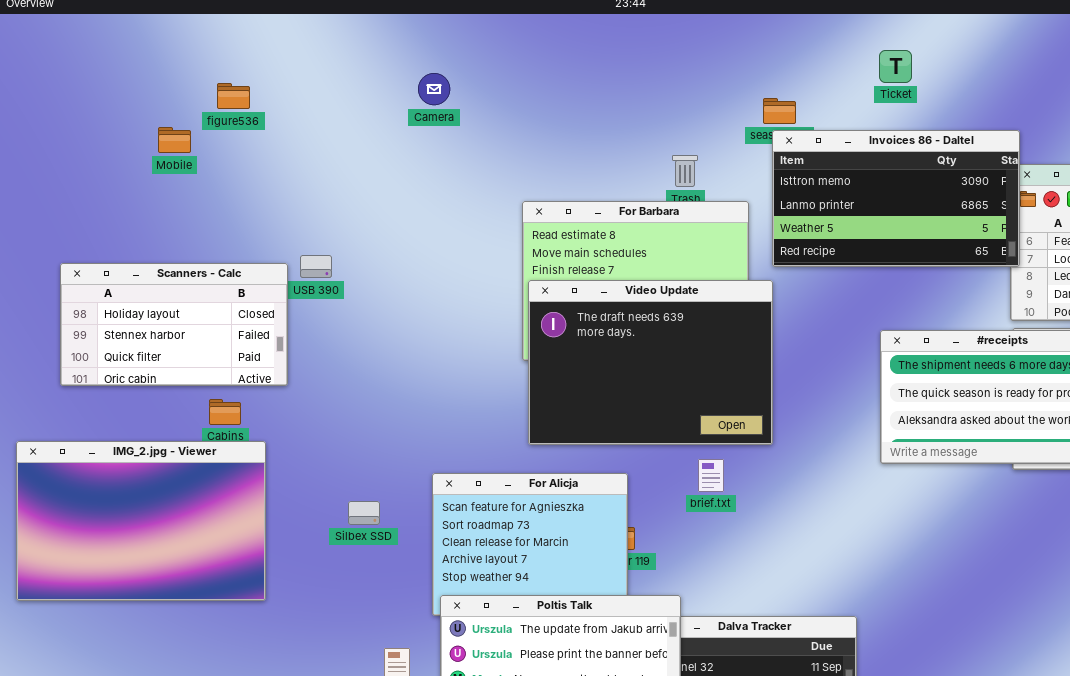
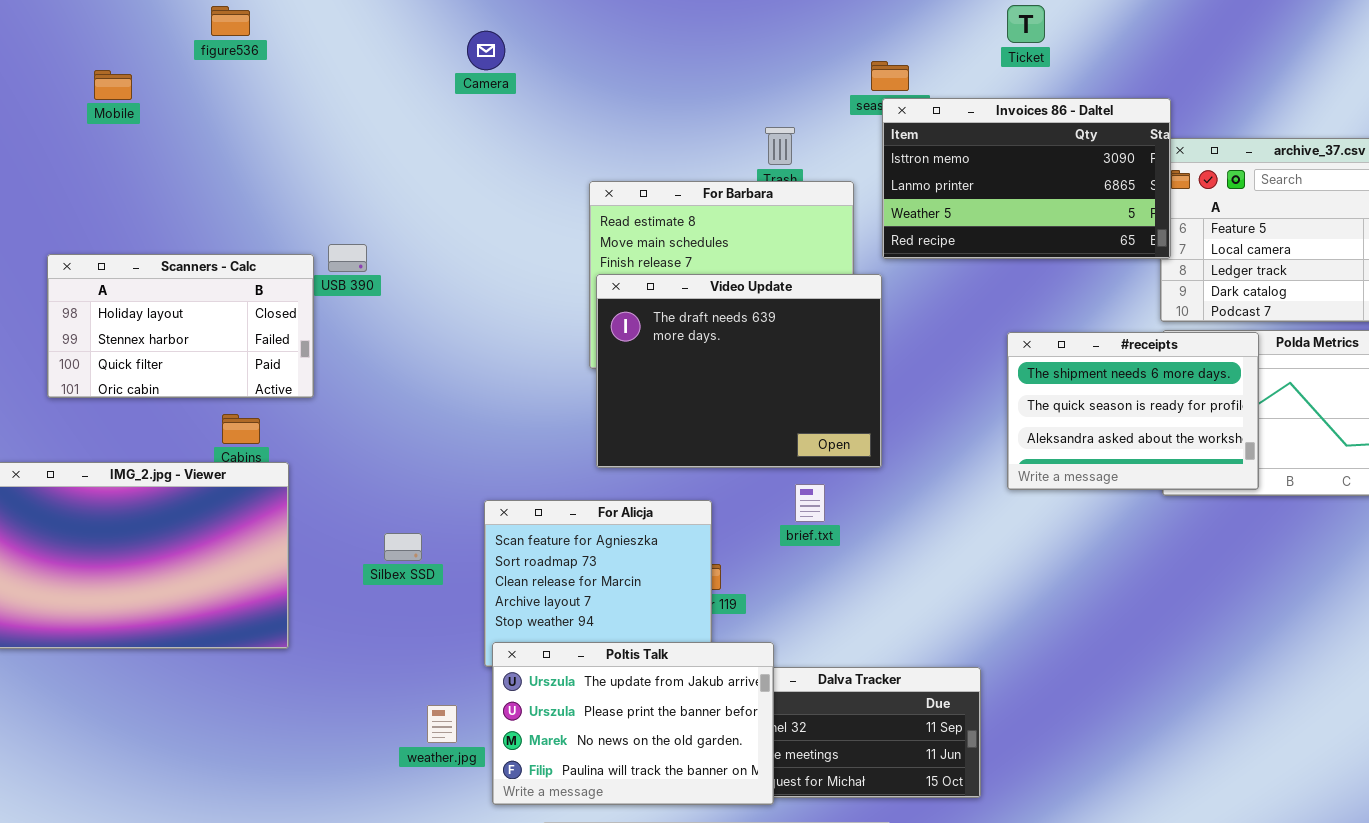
figure536: [217,83,250,109] -> [211,6,250,36], moved
Mobile: [158,127,191,153] -> [94,70,132,100], moved

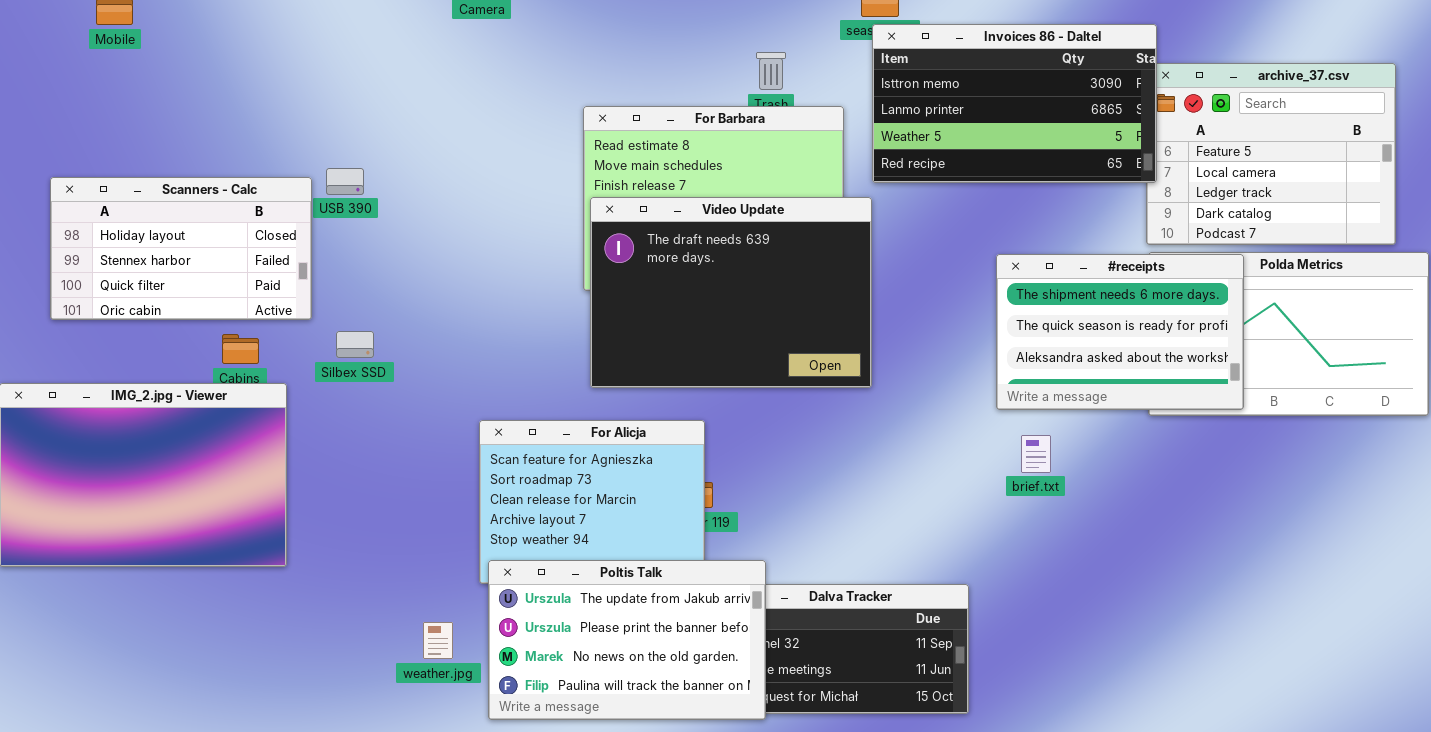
brief.txt: [795,484,825,522] -> [1021,435,1051,473], moved
Silbex SSD: [384,533,422,561] -> [336,331,374,358], moved

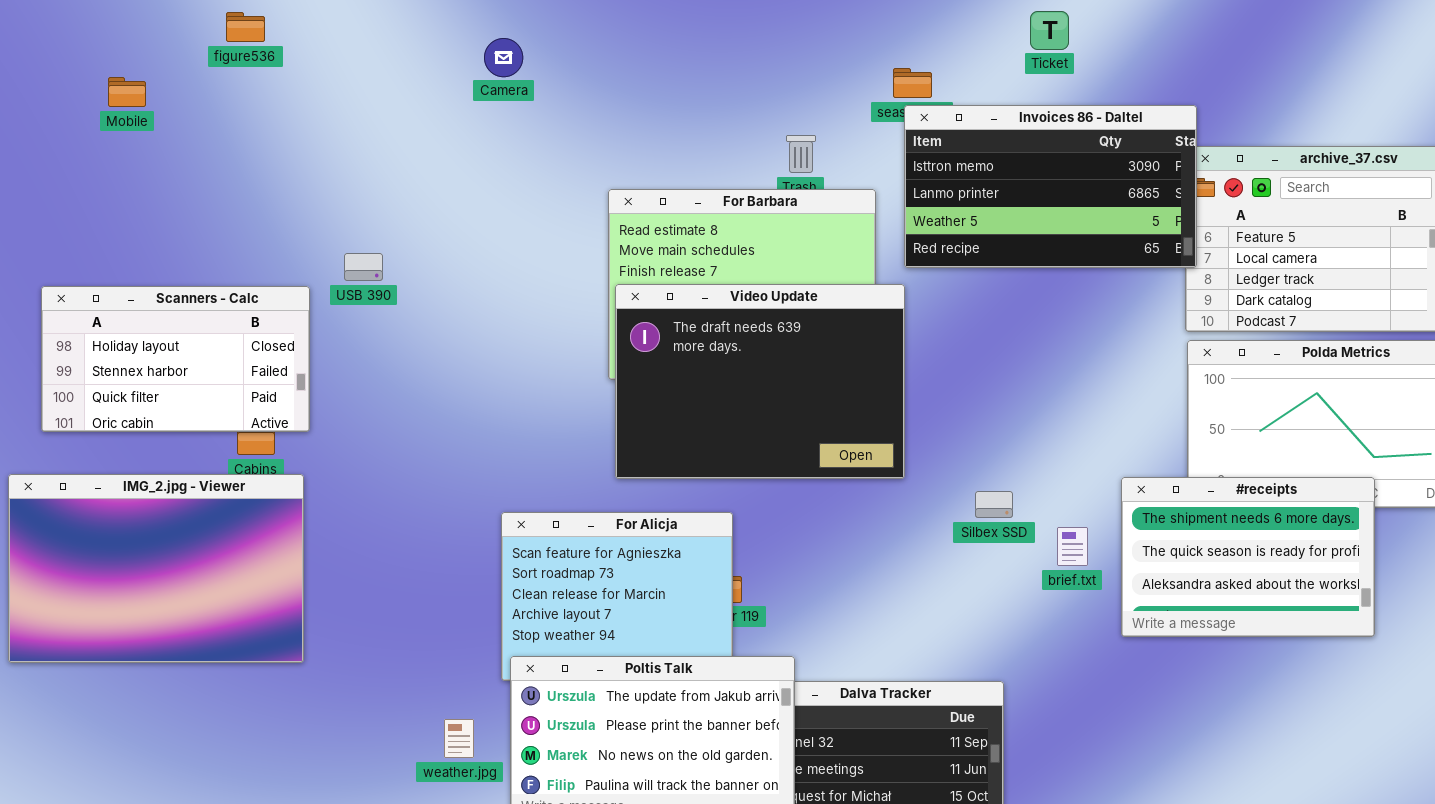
Scanners - Calc: [50,177,312,320] -> [41,286,310,432], moved
#receipts: [996,254,1244,410] -> [1121,477,1375,637], moved
Silbex SSD: [336,331,374,358] -> [975,491,1013,518], moved

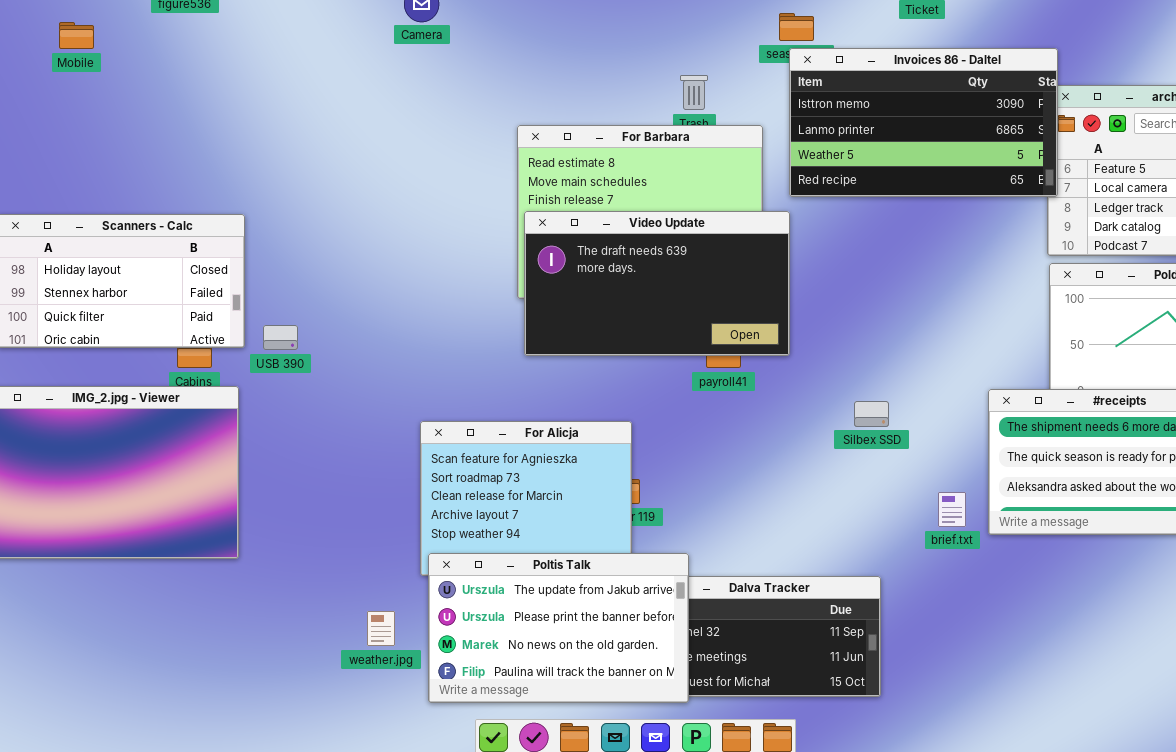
USB 390: [344,253,383,281] -> [263,325,298,350], moved
Video Update: [615,284,905,479] -> [524,211,790,356], resized
brief.txt: [1057,527,1088,566] -> [938,492,966,527], moved

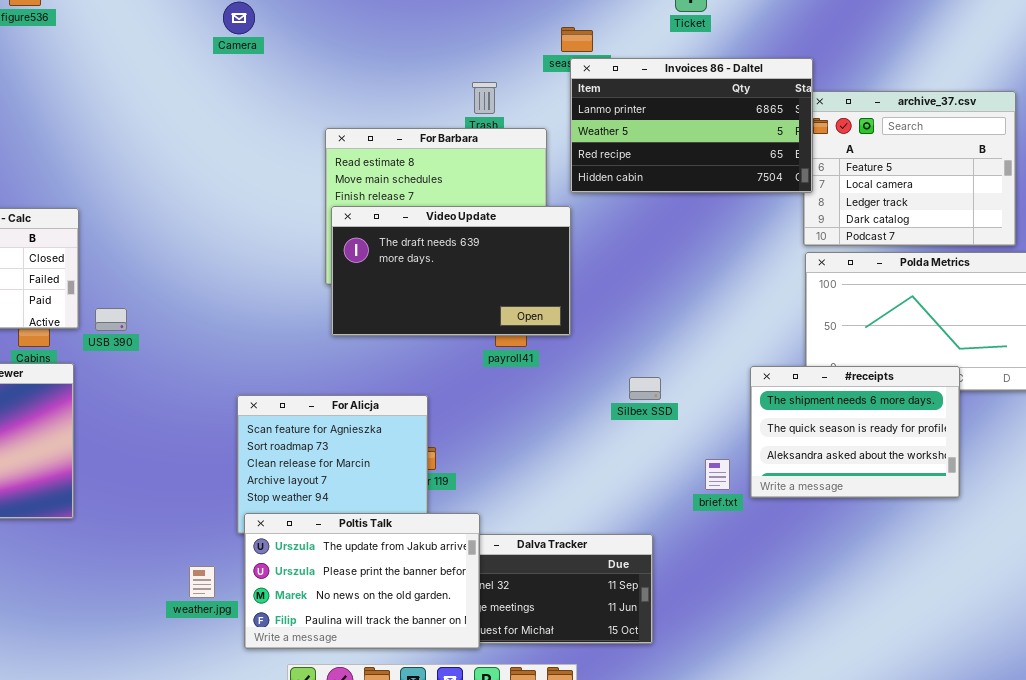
Invoices 86 - Daltel: [789,48,1058,197] -> [570,58,813,193], scrolled down 1 row

